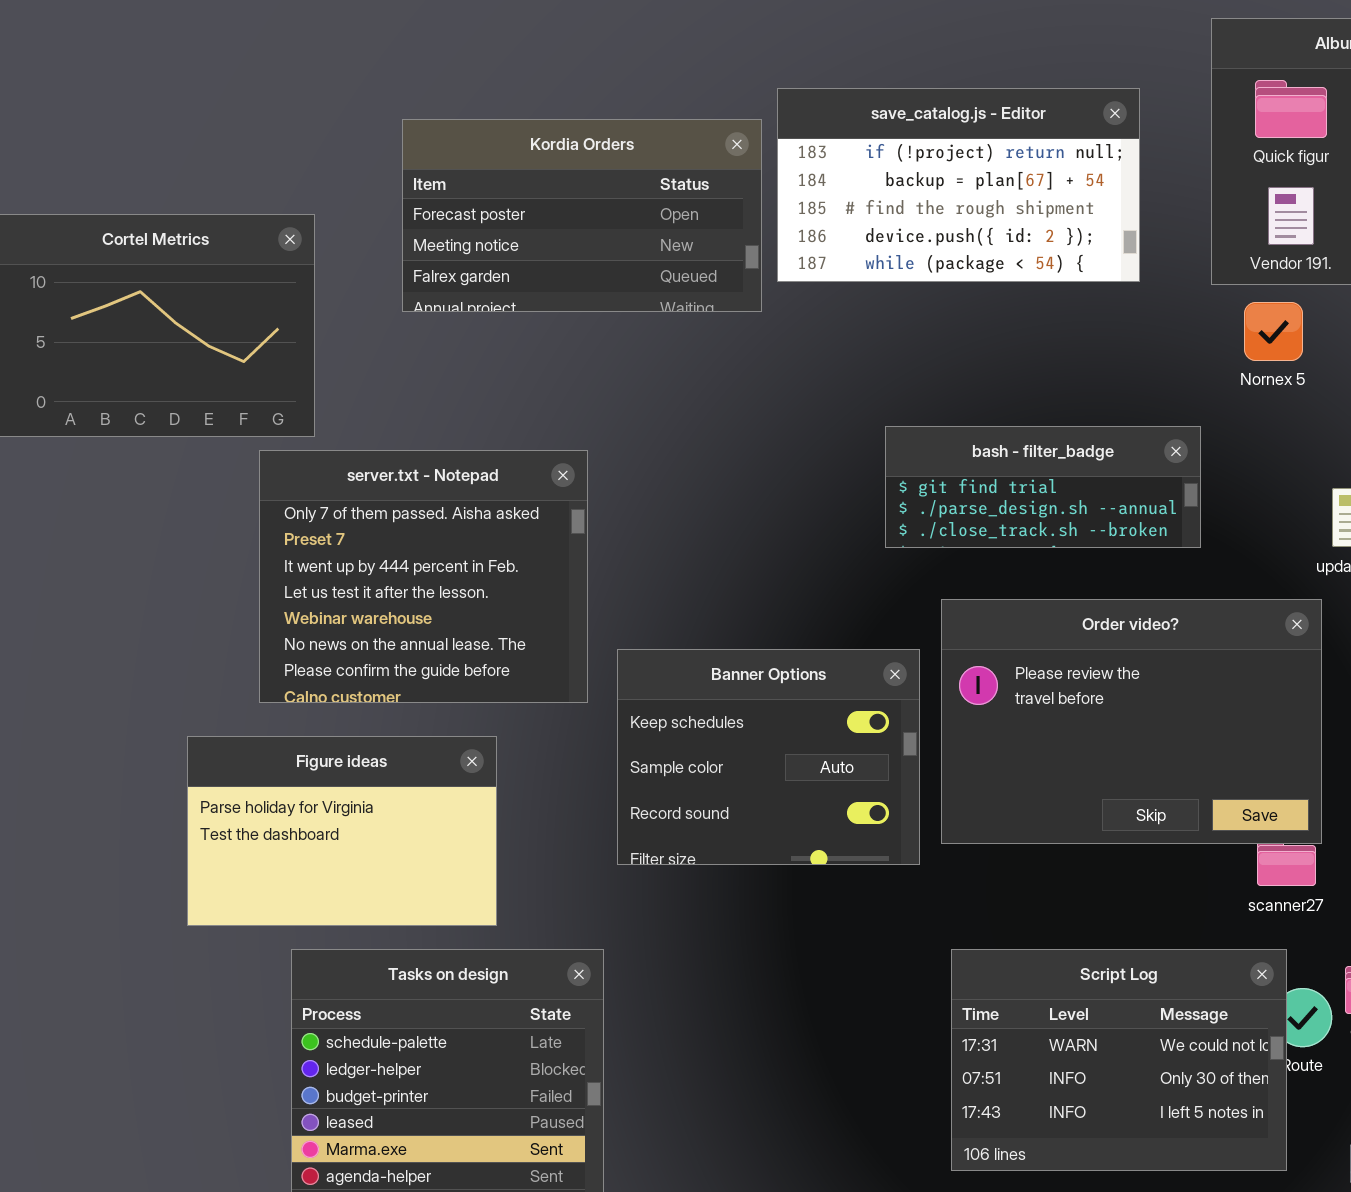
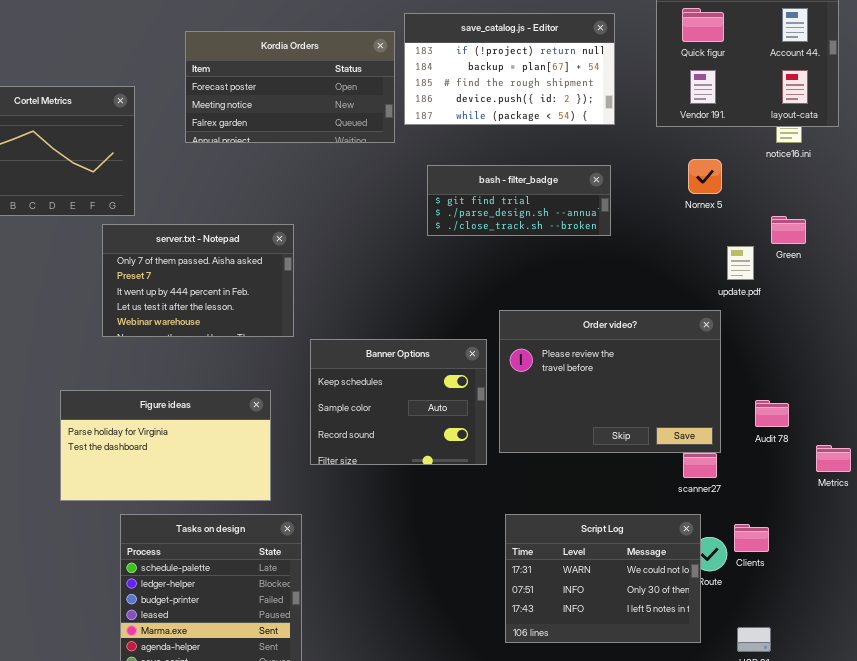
Nornex 5: [1244,302,1303,361] -> [688,159,722,194], moved
bash - filter_badge: [885,426,1201,548] -> [427,165,611,236], moved
server.txt - Notepad: [259,450,588,703] -> [102,224,294,337], resized
Figure ideas: [187,736,497,926] -> [60,390,271,501], resized

